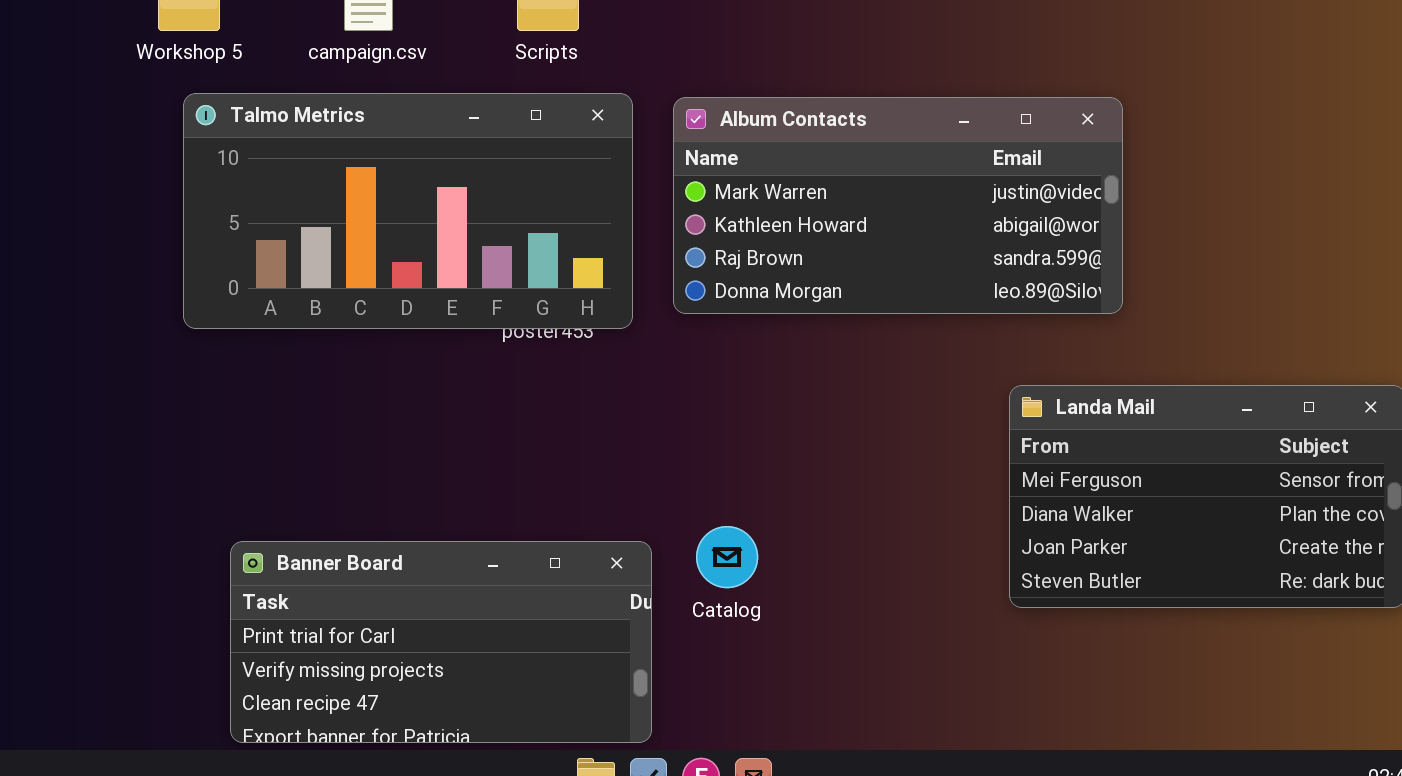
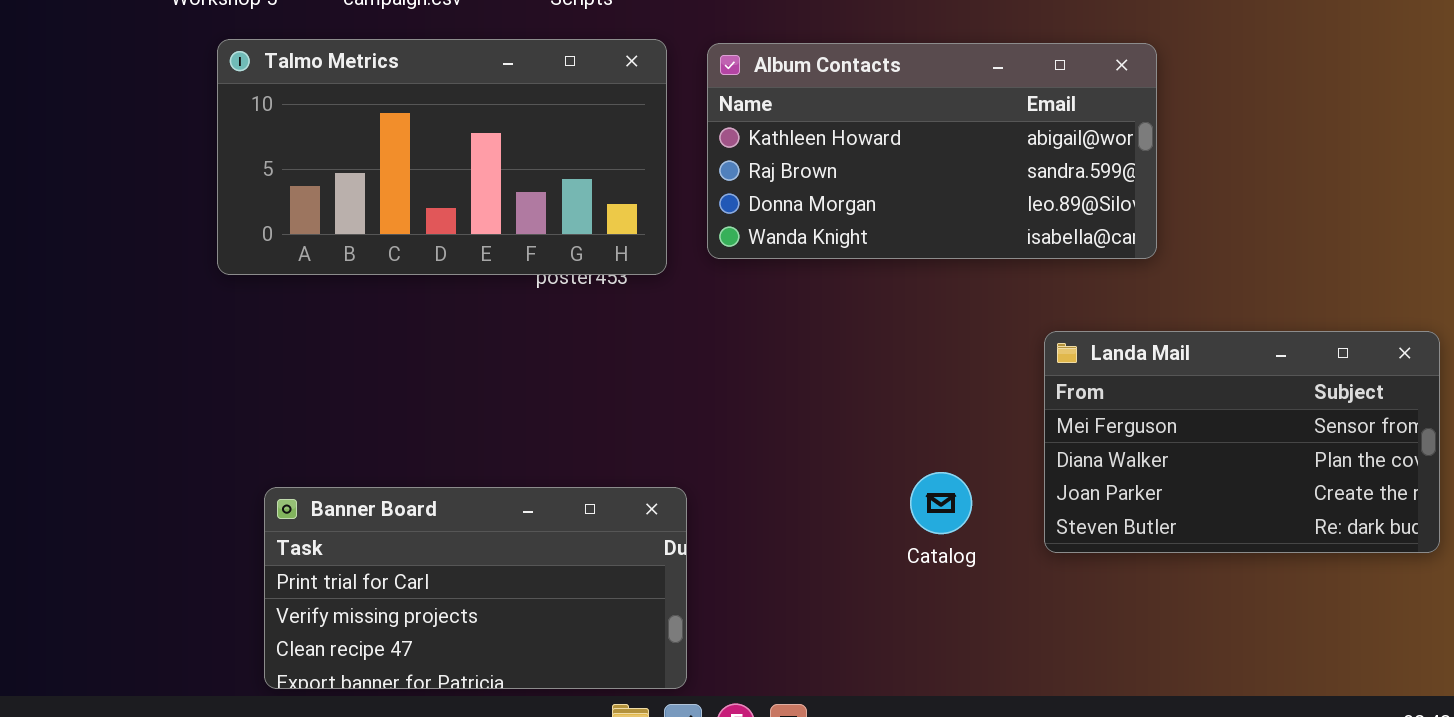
Album Contacts: [673,97,1123,314] -> [707,43,1157,259], scrolled down 1 row
Catalog: [696,526,758,588] -> [910,472,972,534], moved

